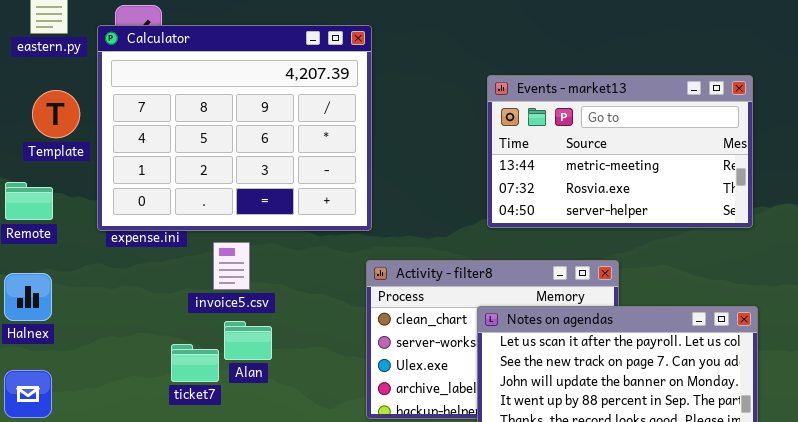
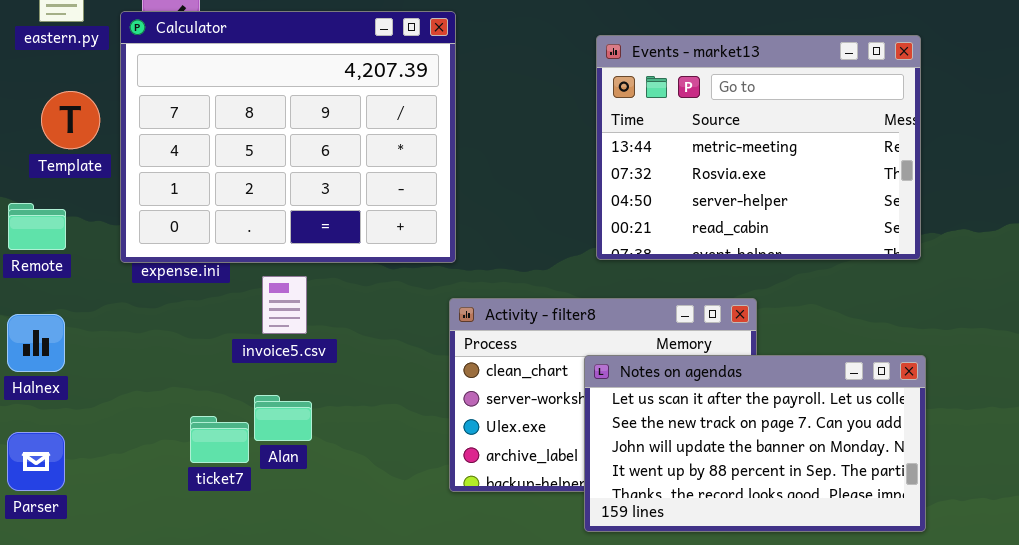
Events - market13: [487,75,753,228] -> [596,35,921,260], resized
Alan: [224,321,272,360] -> [254,395,312,441], moved
ticket7: [171,344,219,382] -> [190,416,249,463], moved

